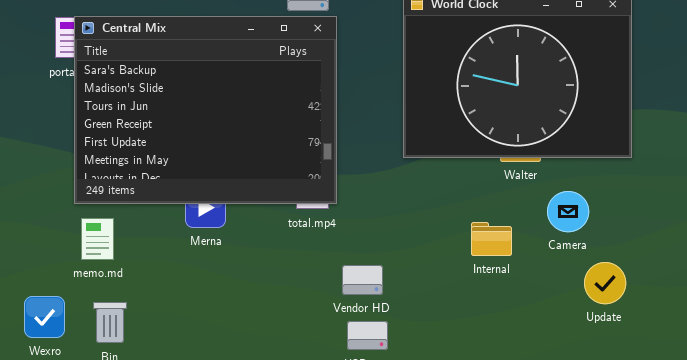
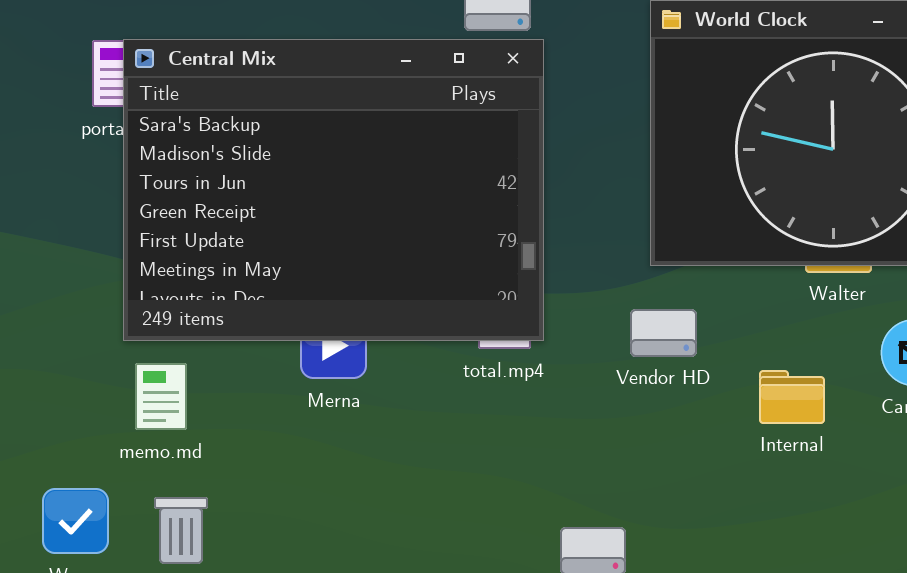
Vendor HD: [342,265,383,295] -> [630,309,697,357], moved

